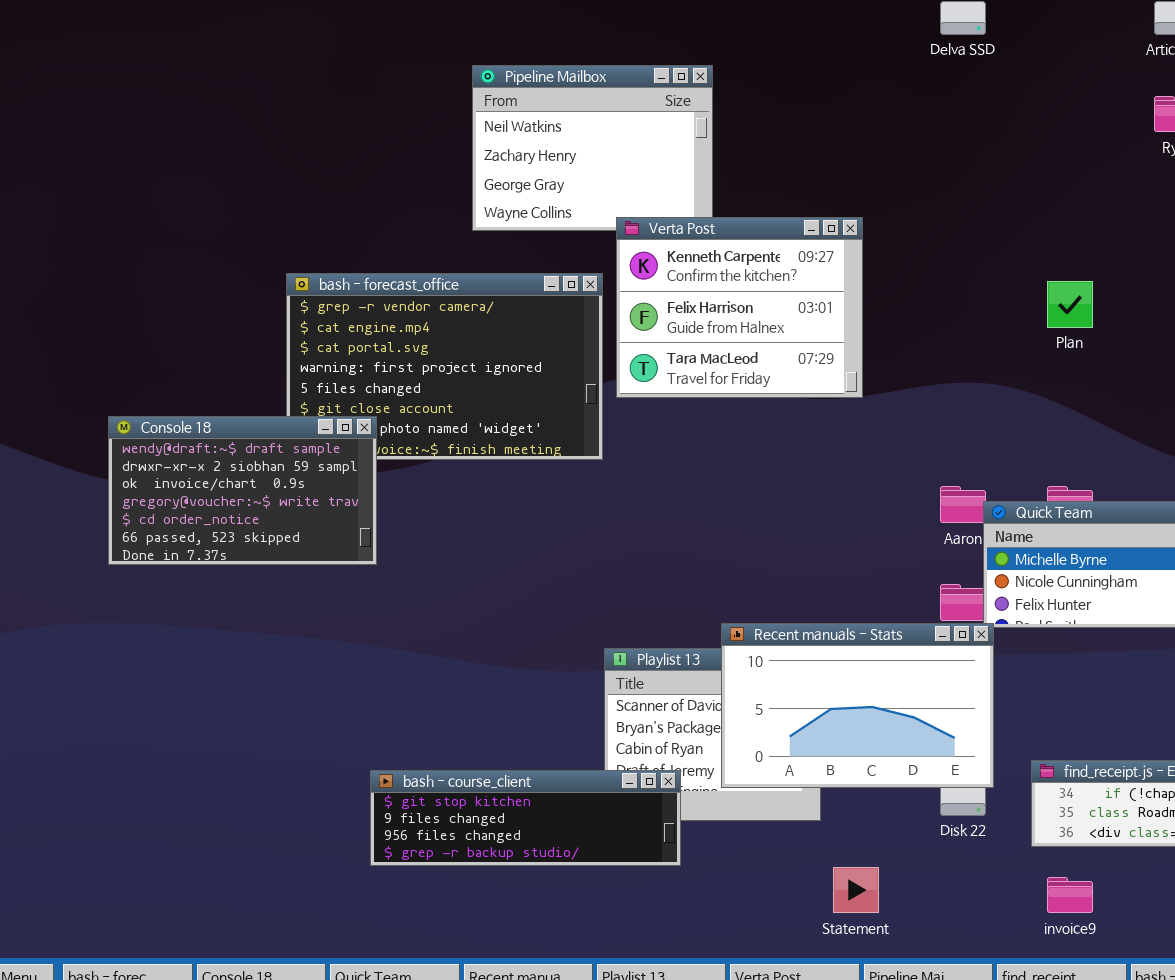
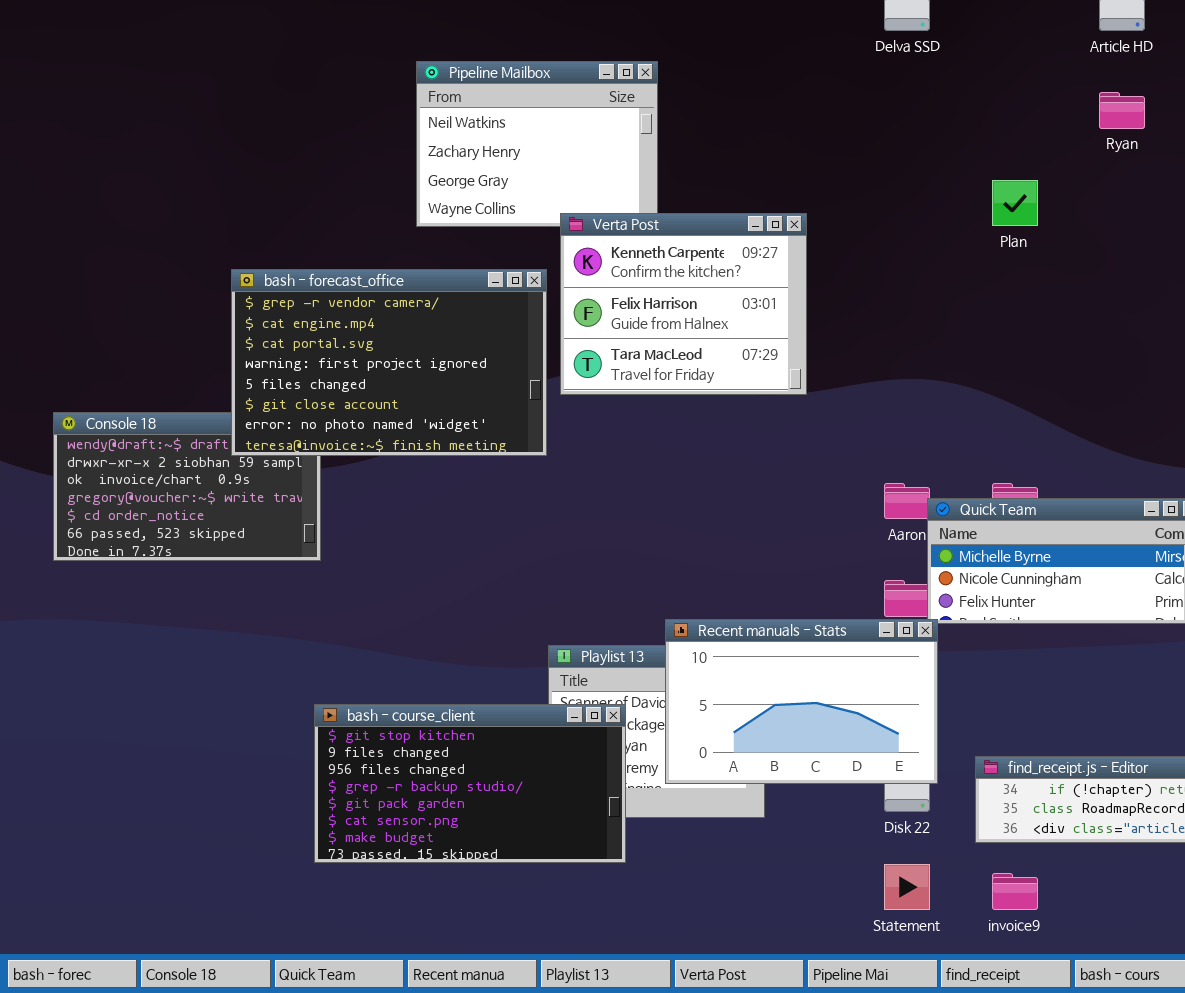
bash - forecast_office: [286,273,603,460] -> [231,269,547,456], raised
Plan: [1047,281,1093,328] -> [992,180,1038,226], moved
bash - course_client: [370,770,681,866] -> [314,704,626,863], resized
Statement: [833,867,879,913] -> [884,864,930,910], moved

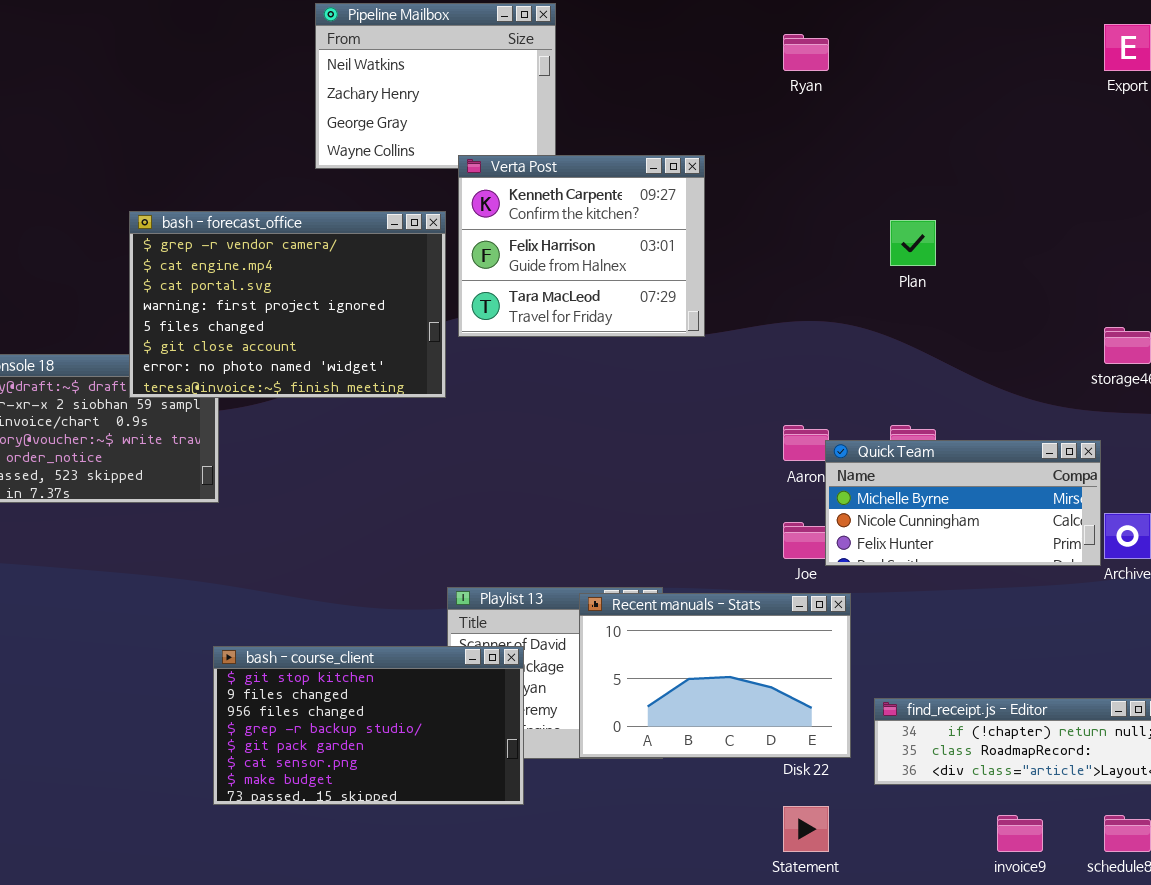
Ryan: [1099,92,1145,129] -> [783,34,829,71], moved
Plan: [992,180,1038,226] -> [890,220,936,266], moved
Recent manuals - Stats: [665,619,938,784] -> [579,593,851,758], moved
invoice9: [992,873,1038,910] -> [997,815,1043,852], moved

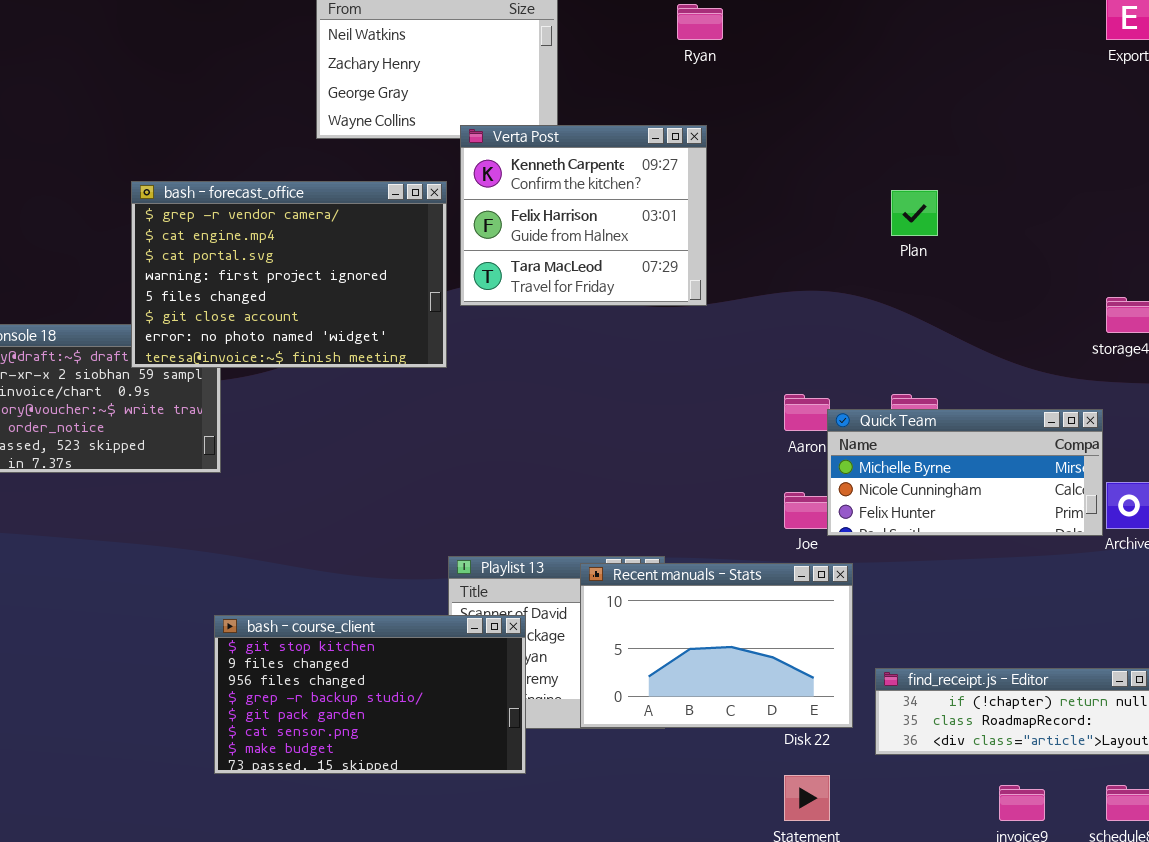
Ryan: [783,34,829,71] -> [677,4,723,40], moved

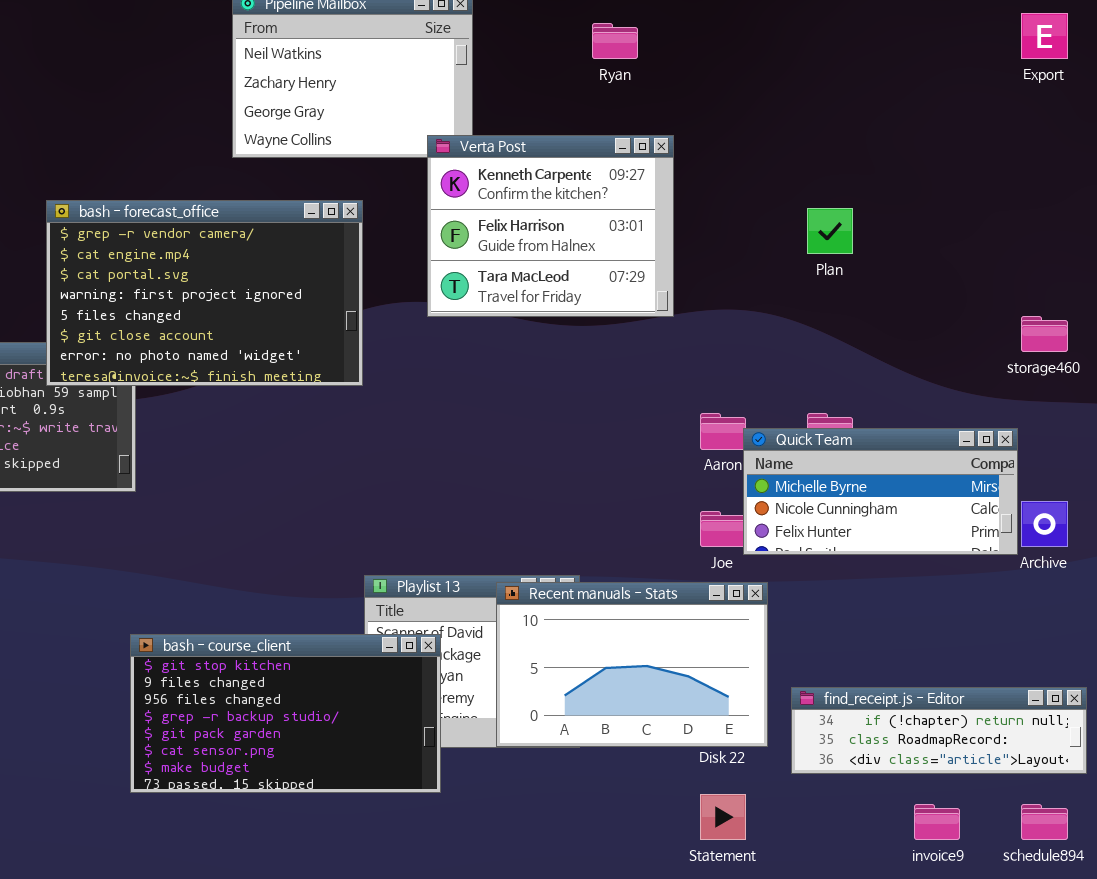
Verta Post: [460,125,707,306] -> [427,135,674,317], moved

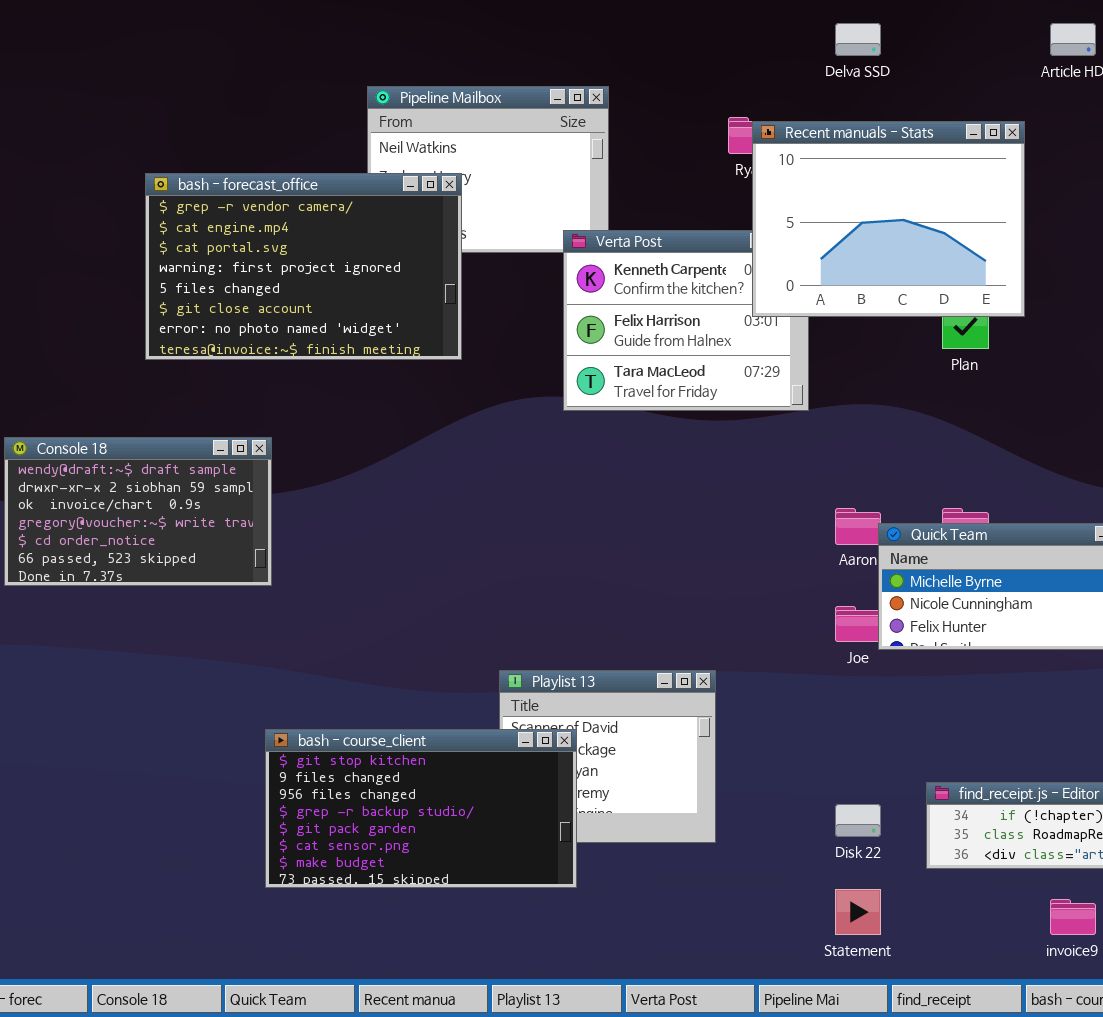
bash - forecast_office: [46,200,363,386] -> [145,173,462,360], moved
Recent manuals - Stats: [496,582,768,747] -> [752,121,1025,317], moved, resized

